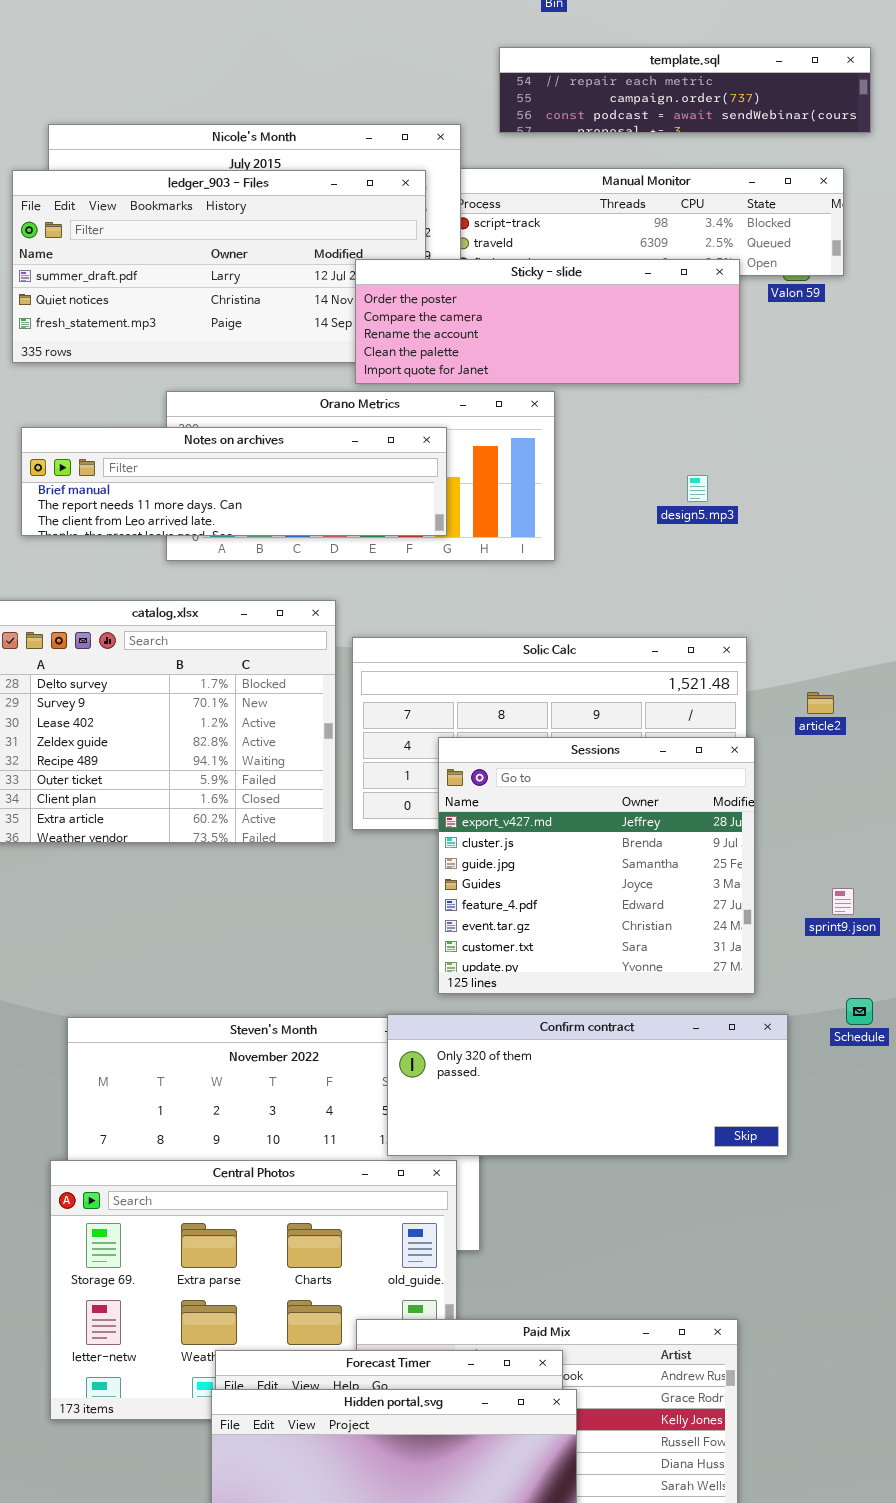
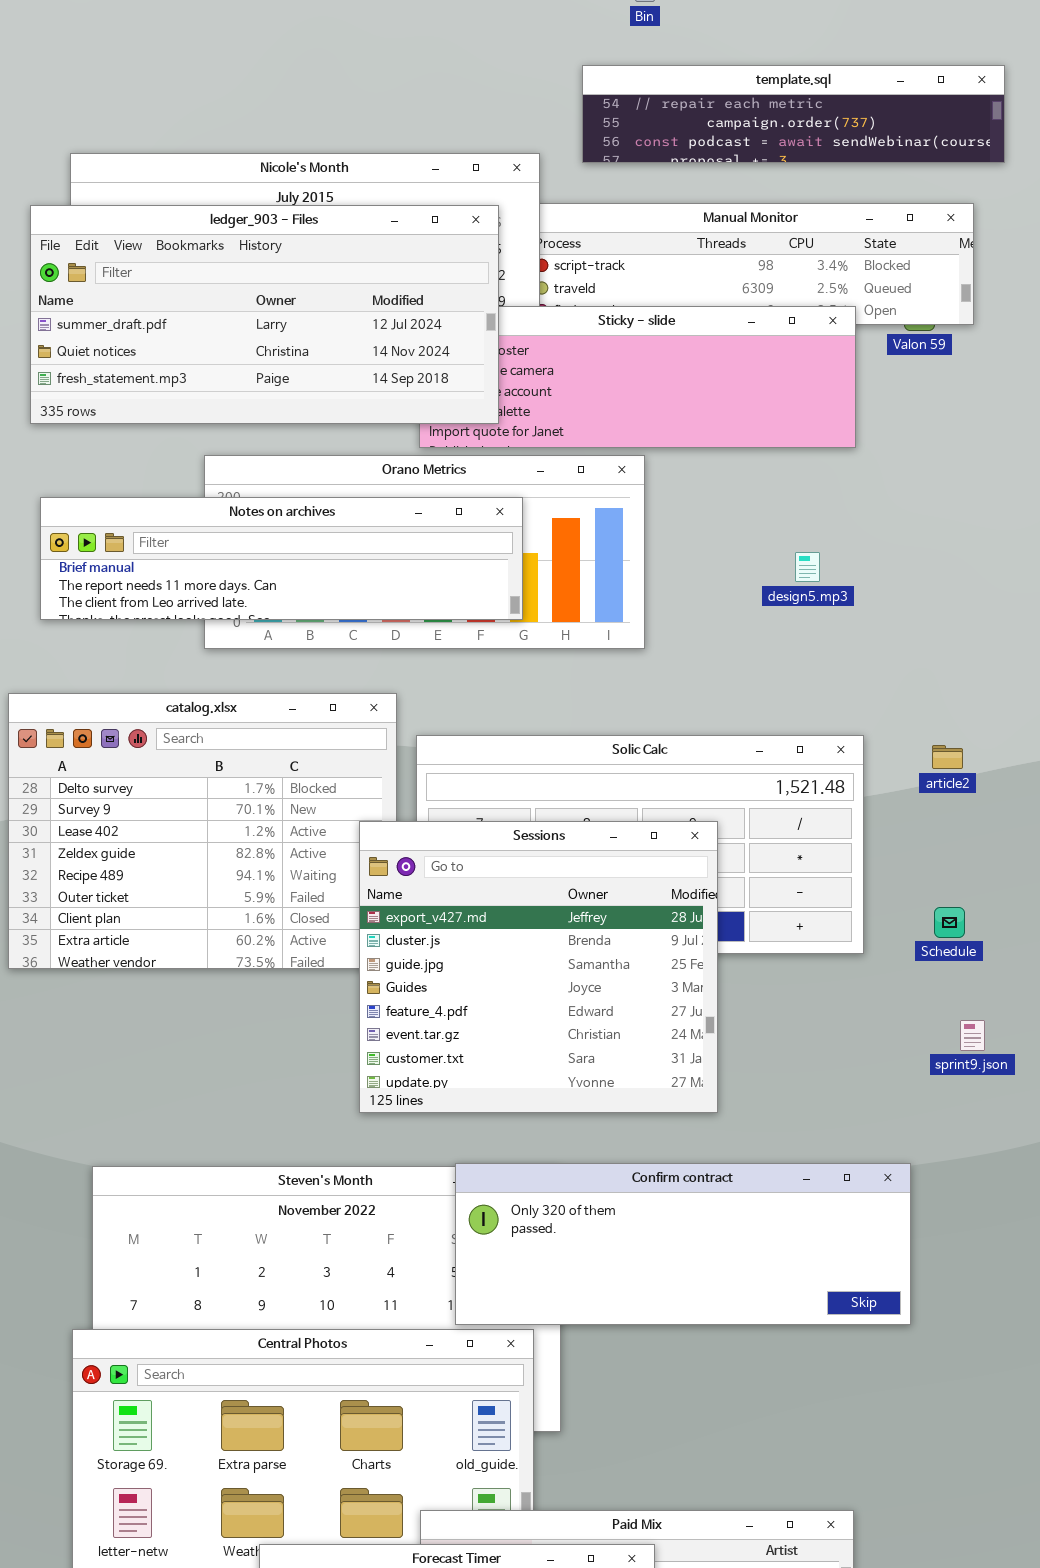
ledger_903 - Files: [12,170,426,363] -> [30,205,499,424], raised
article2: [807,692,834,714] -> [932,745,963,769], moved
Sessions: [438,737,755,994] -> [359,821,718,1113], moved
Schedule: [846,998,873,1025] -> [934,907,965,938], moved

